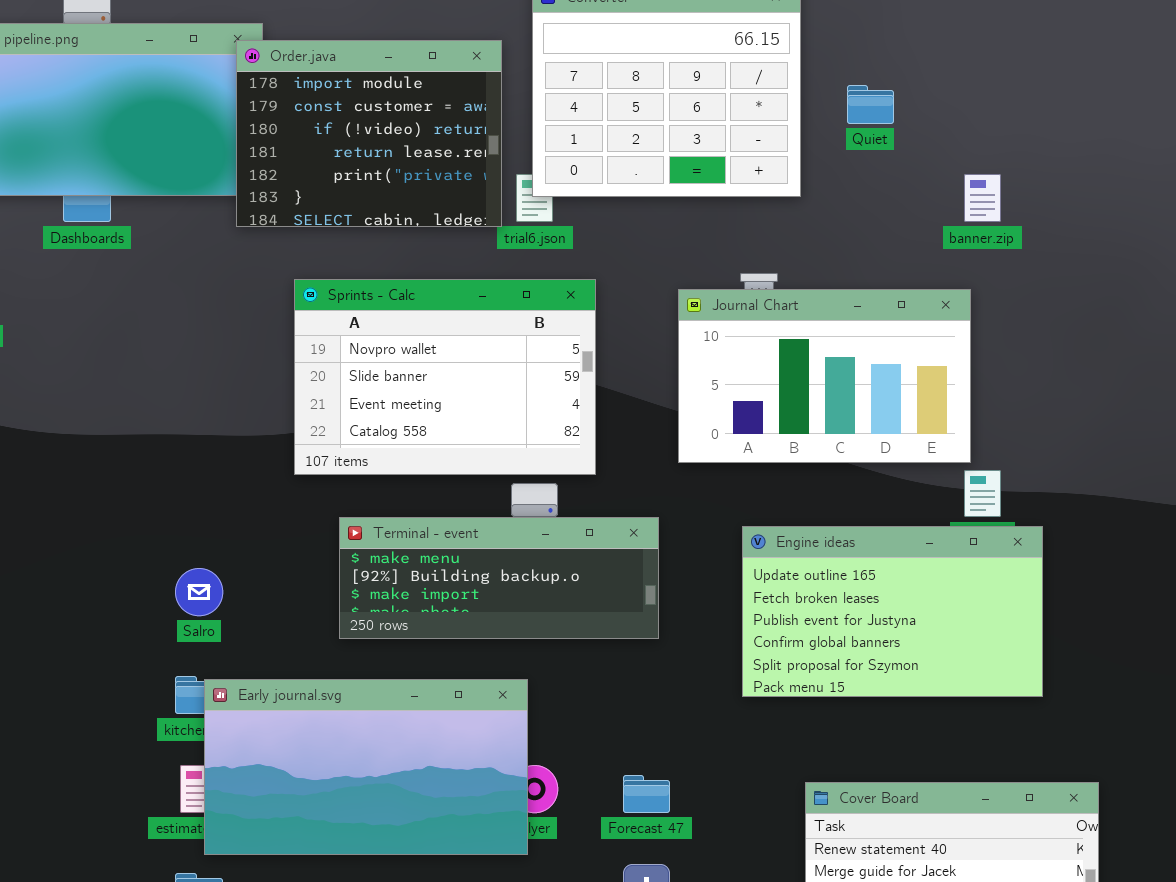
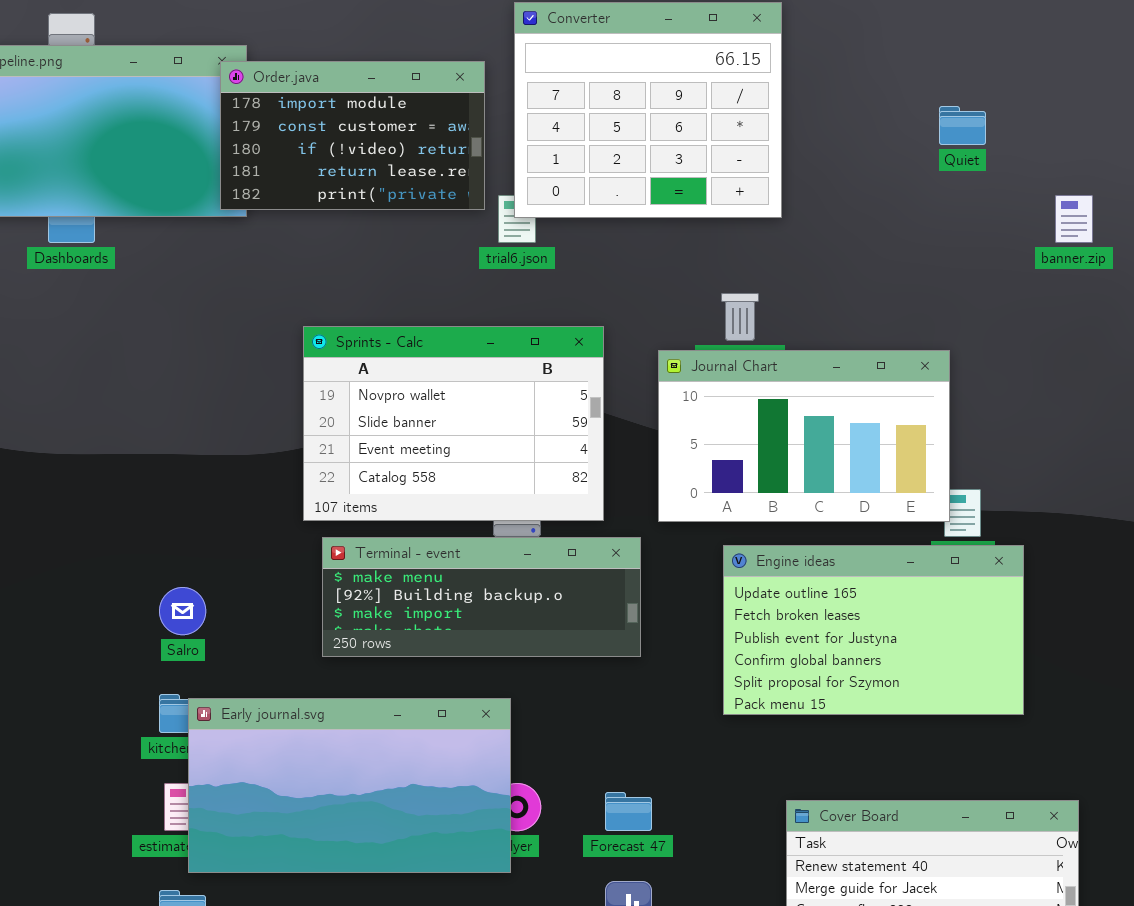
Order.java: [236,40,502,227] -> [220,61,485,210], resized
Quiet: [847,85,894,124] -> [939,106,986,145], moved
banner.zip: [964,174,1001,222] -> [1055,195,1093,243], moved
Sprints - Calc: [294,279,596,475] -> [303,326,604,521], moved
Journal Chart: [678,289,971,463] -> [658,350,950,522], moved

